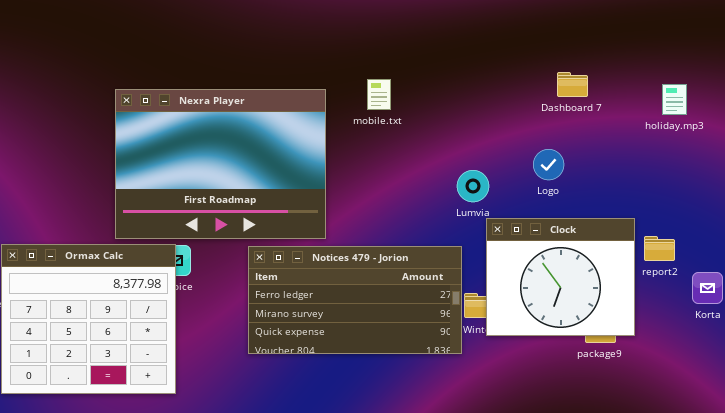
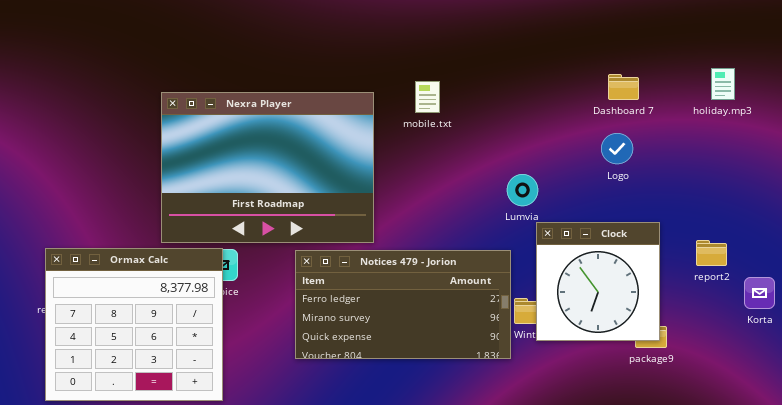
holiday.mp3: [662,84,687,115] -> [711,68,735,100], moved
Logo: [533,149,564,180] -> [601,133,633,164], moved
Clock: [486,218,635,336] -> [536,222,660,341], resized

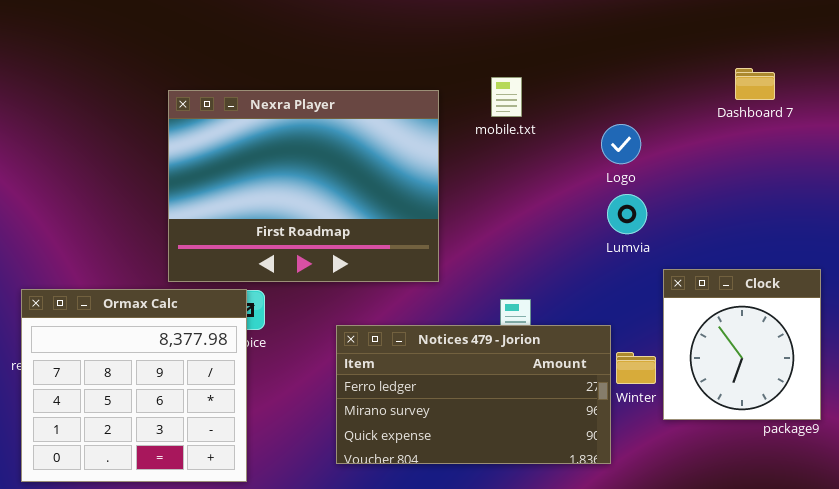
Logo: [601,133,633,164] -> [601,124,641,164], moved
Clock: [536,222,660,341] -> [663,269,821,420], moved
Notices 479 - Jorion: [295,250,511,359] -> [336,325,611,464], moved

